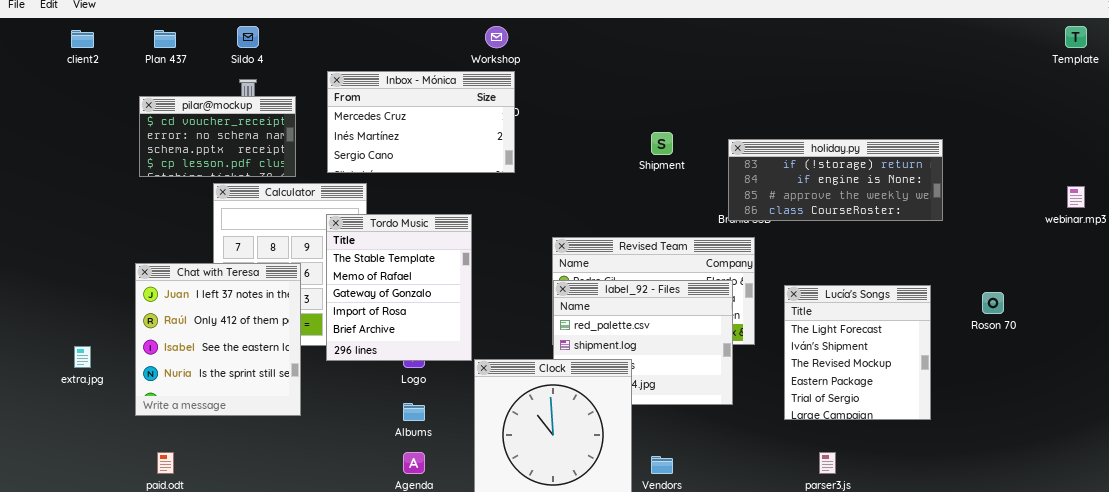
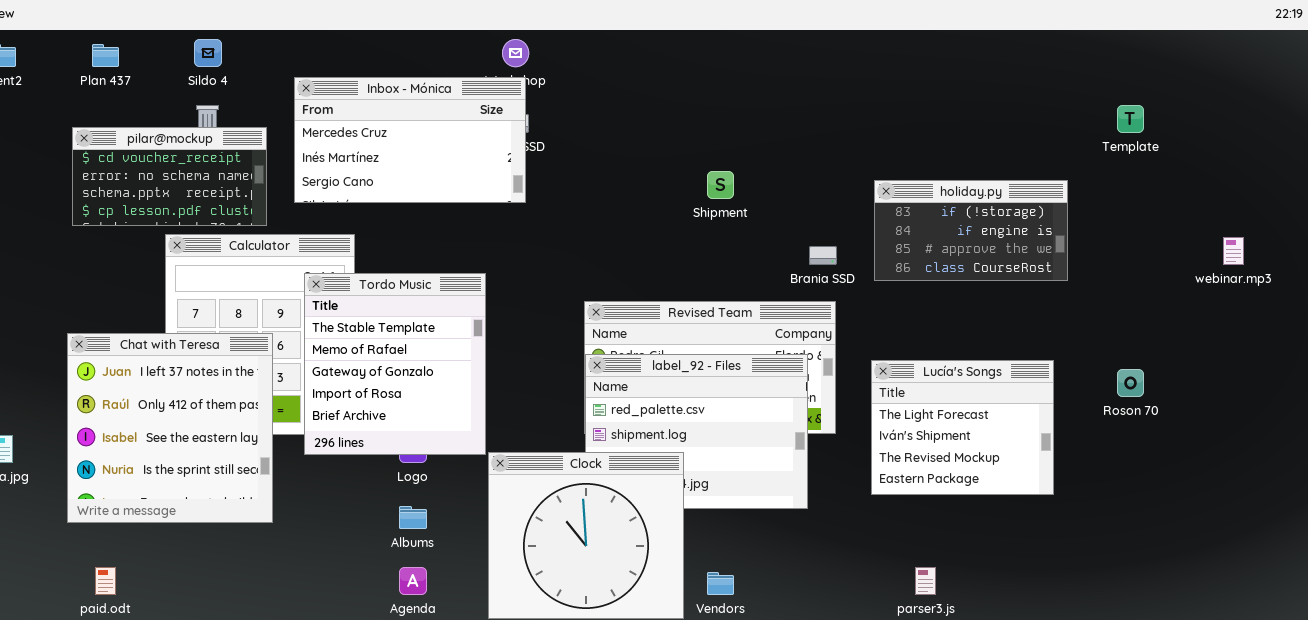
Template: [1065,26,1087,48] -> [1117,105,1144,133], moved
Inbox - Mónica: [327,71,515,173] -> [294,77,526,203], moved
holiday.py: [728,139,943,221] -> [874,180,1068,281], resized
Lucía's Songs: [784,285,931,420] -> [871,360,1054,495], resized

